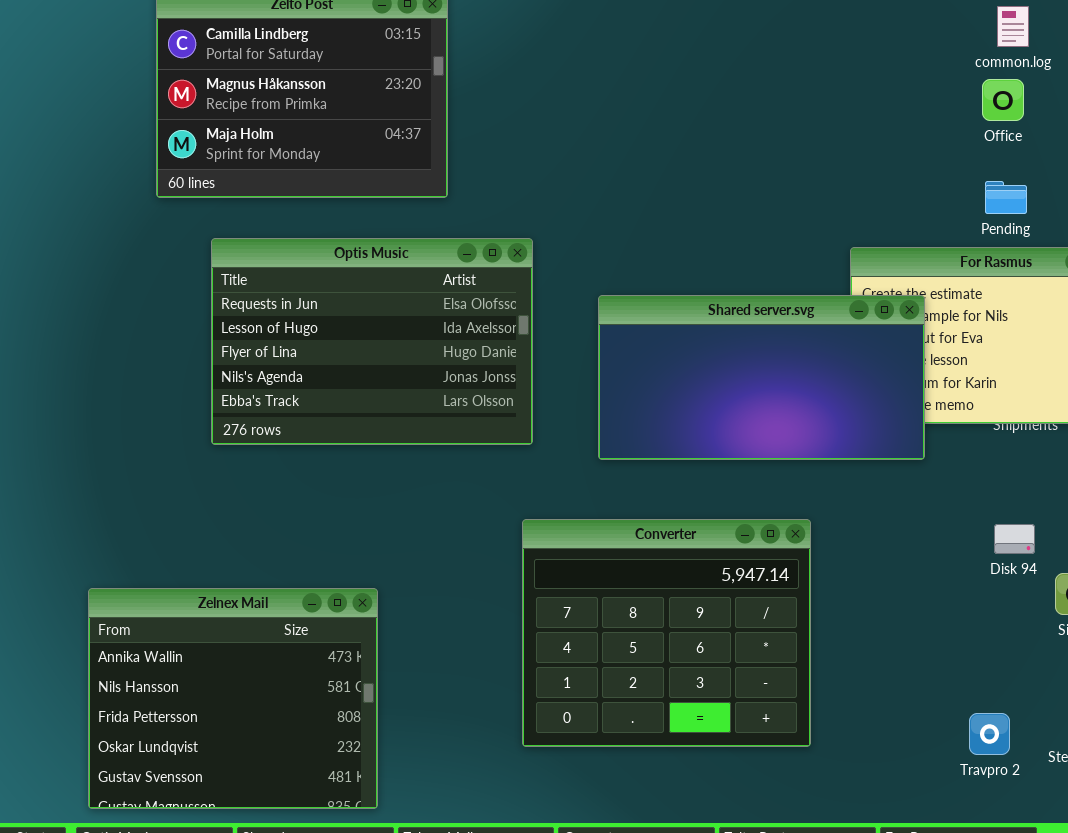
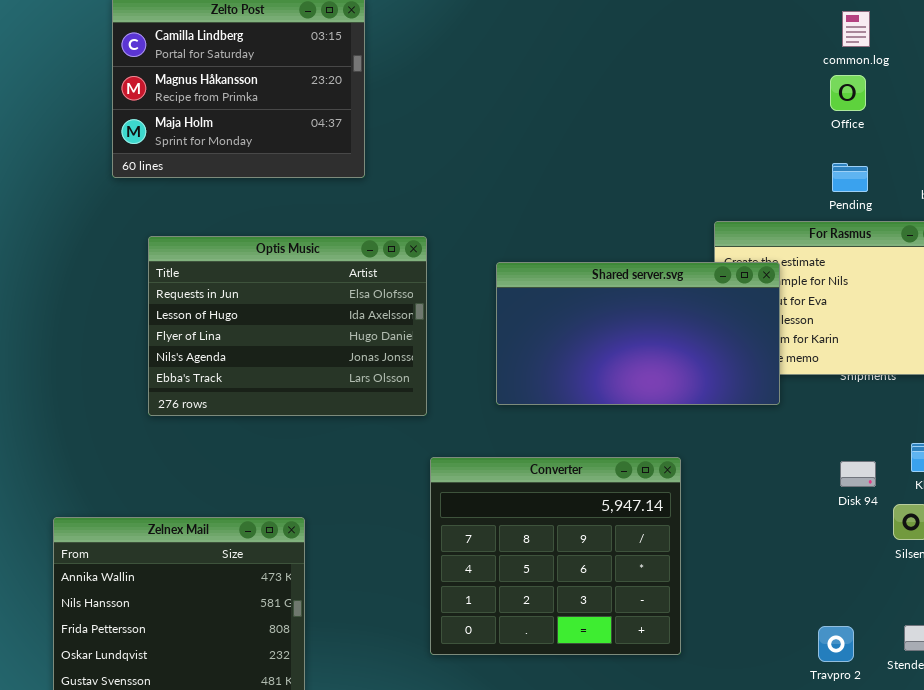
Optis Music: [211,238,533,445] -> [148,236,427,416], moved

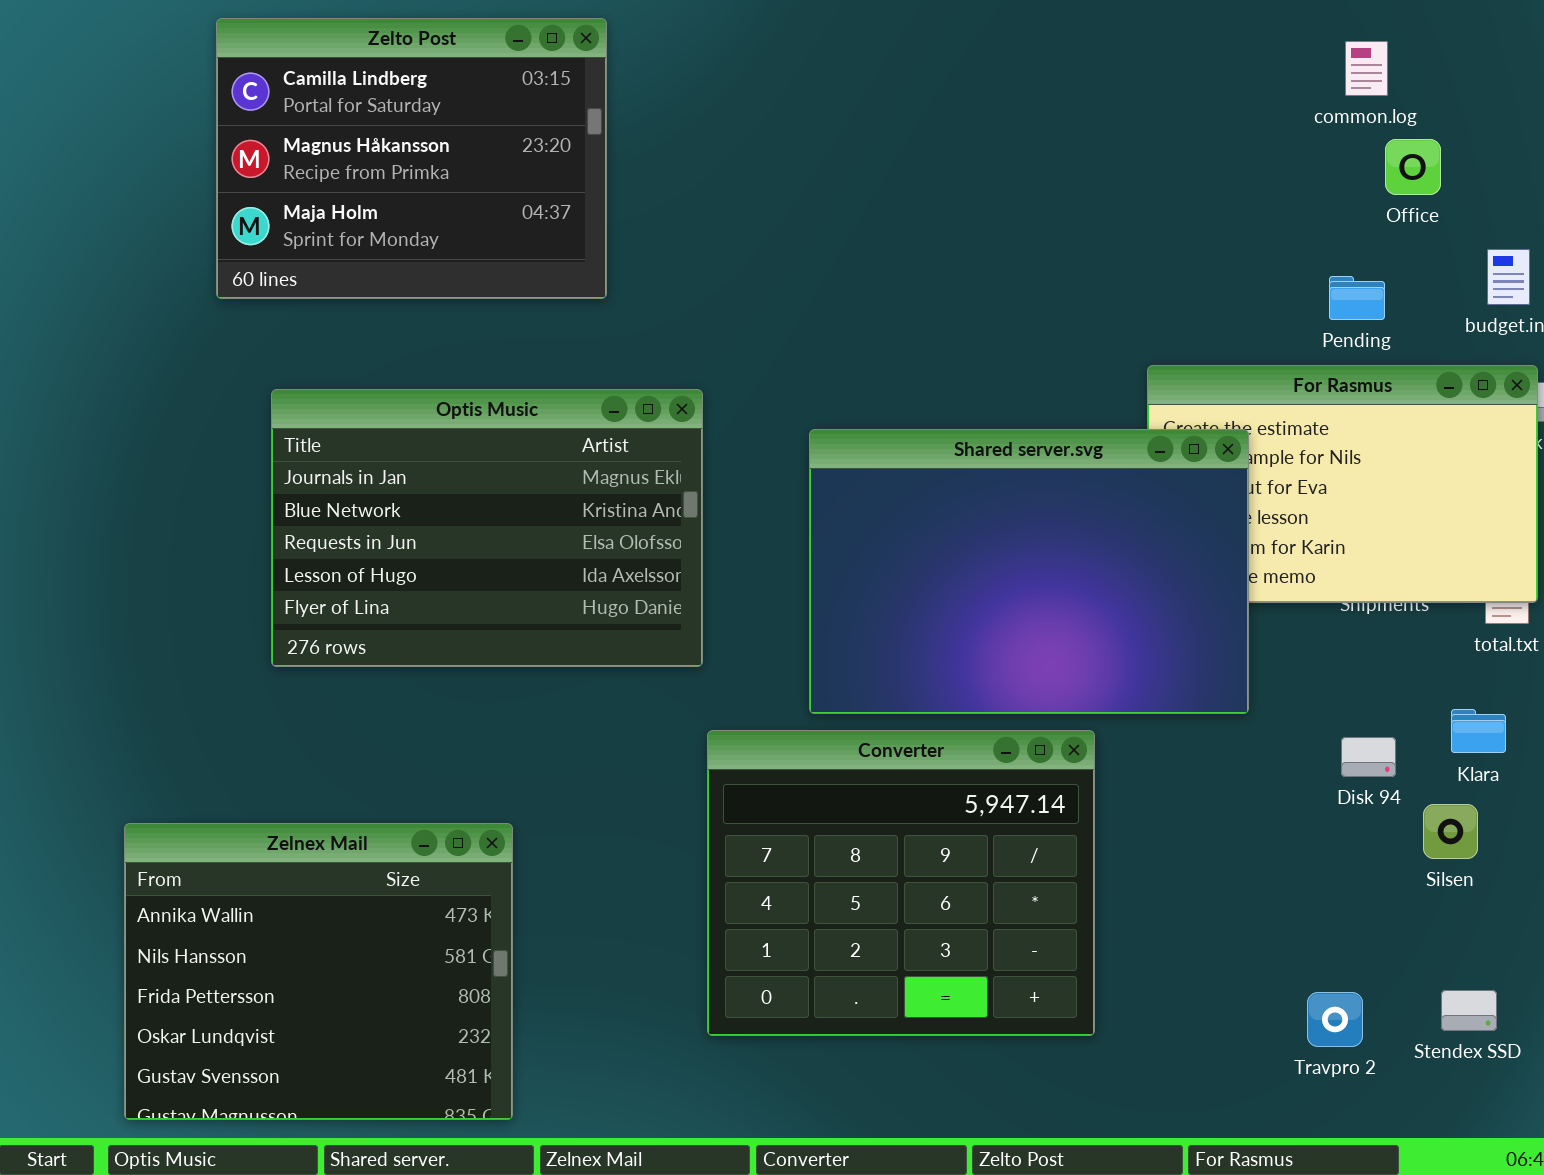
Office: [830,75,866,111] -> [1385,139,1441,195], moved
Optis Music: [148,236,427,416] -> [271,389,703,667], scrolled up 2 rows
Shared server.svg: [496,262,780,405] -> [809,429,1249,714], resized

